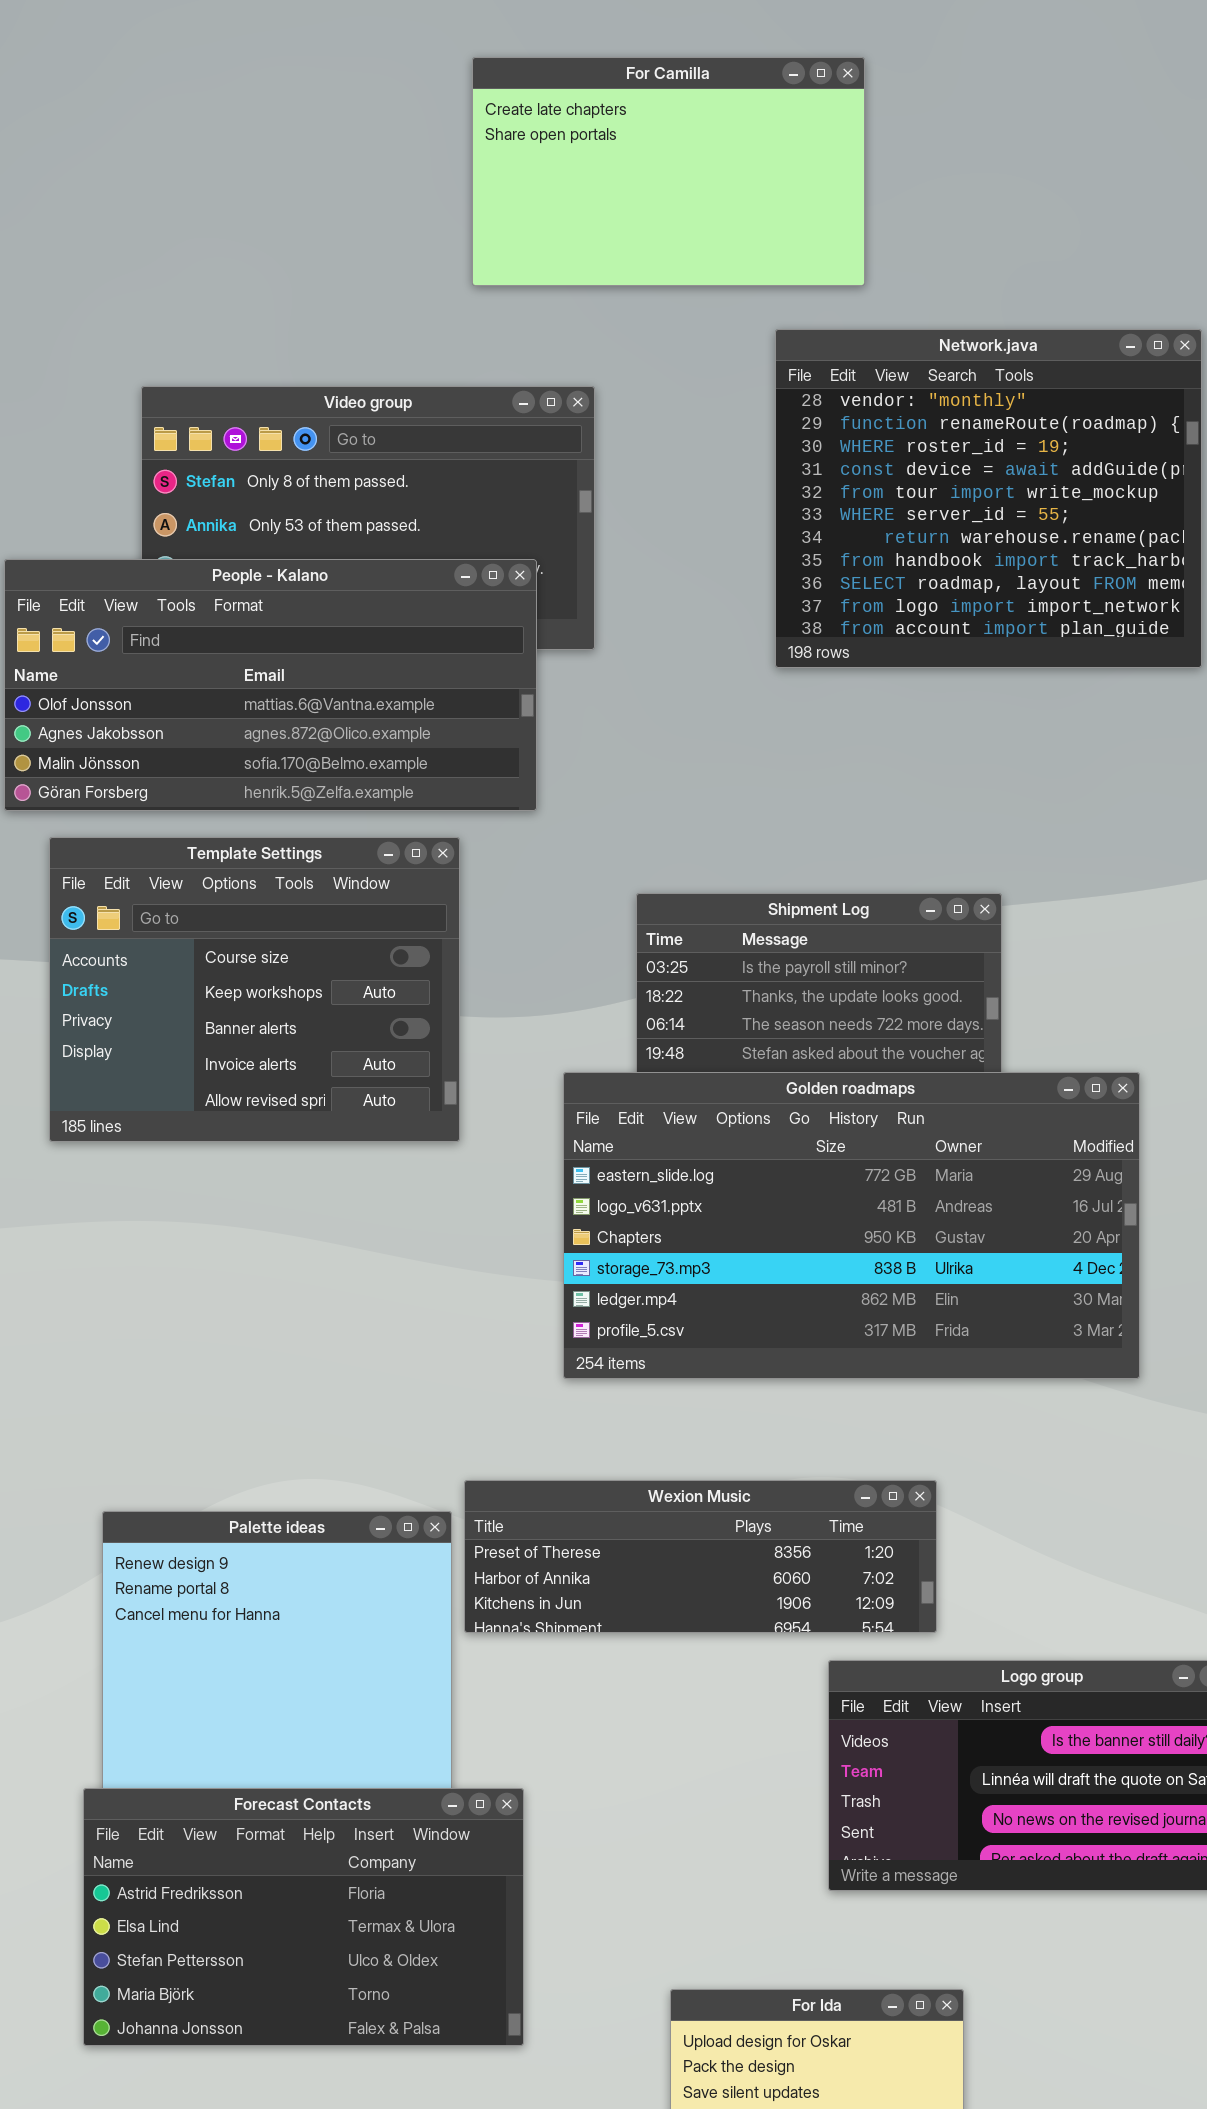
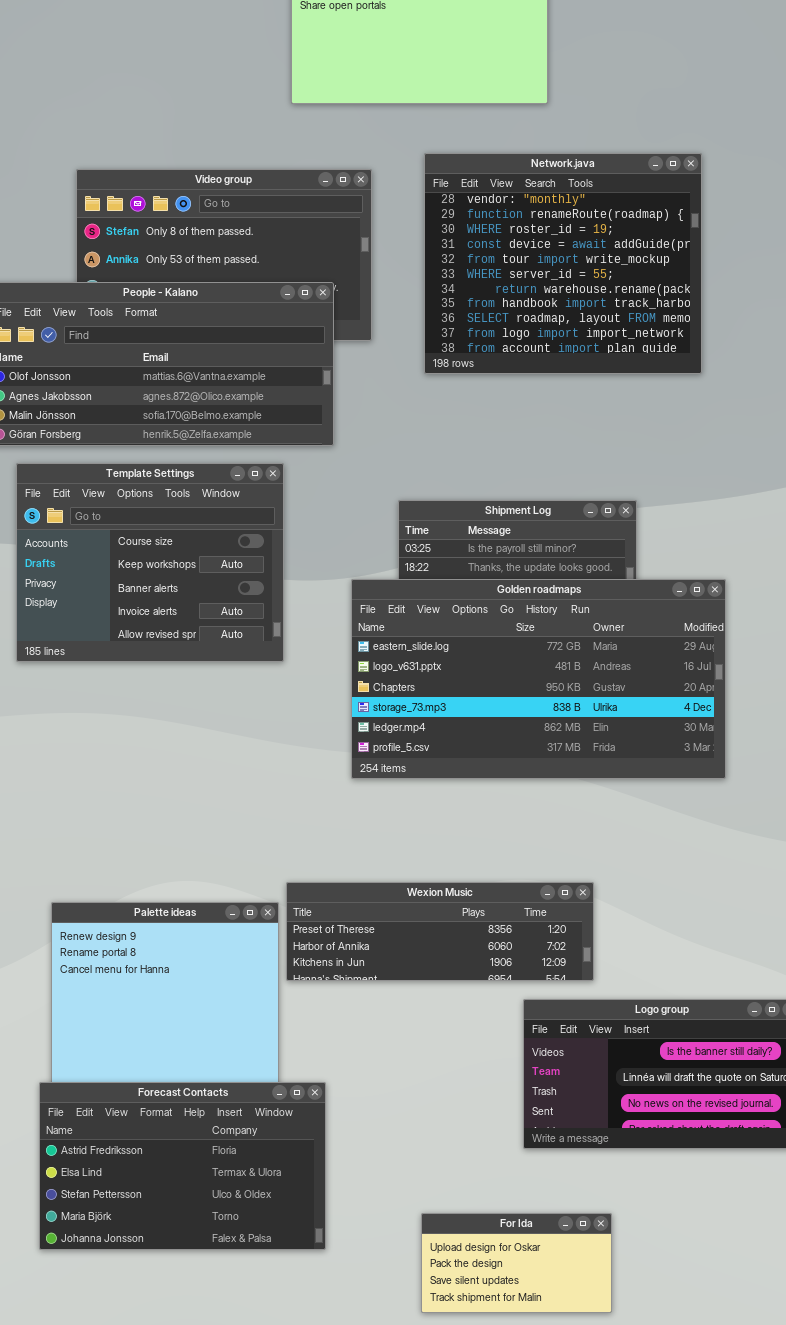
Network.java: [775,329,1202,668] -> [424,153,702,374], moved
Golden roadmaps: [563,1072,1140,1379] -> [351,579,726,779], moved

